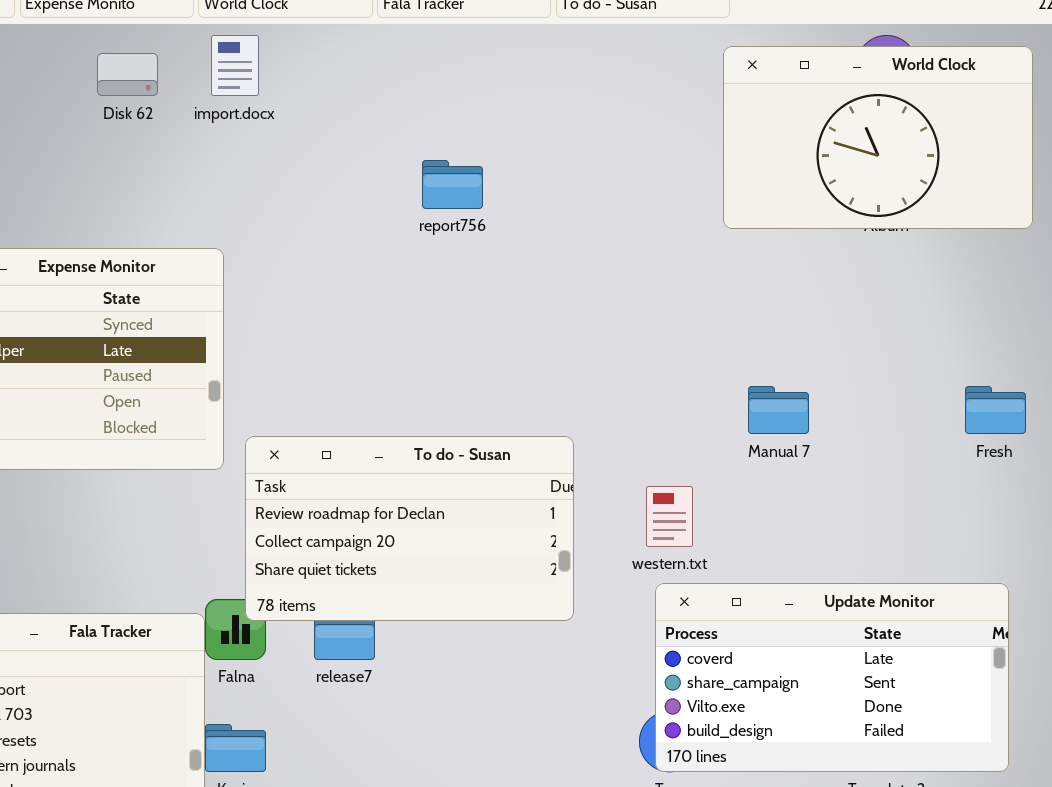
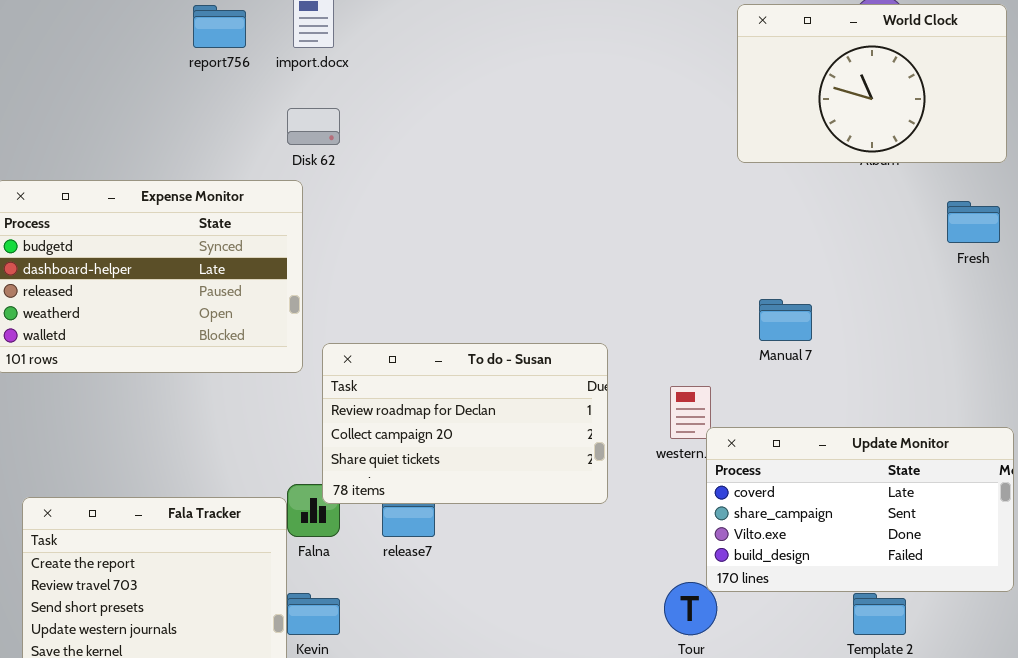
Disk 62: [97,53,158,96] -> [287,108,340,145], moved
report756: [422,160,483,209] -> [193,5,246,48], moved
Fresh: [965,386,1026,434] -> [947,201,1000,243], moved
Update Monitor: [655,583,1009,772] -> [706,427,1014,592], moved

